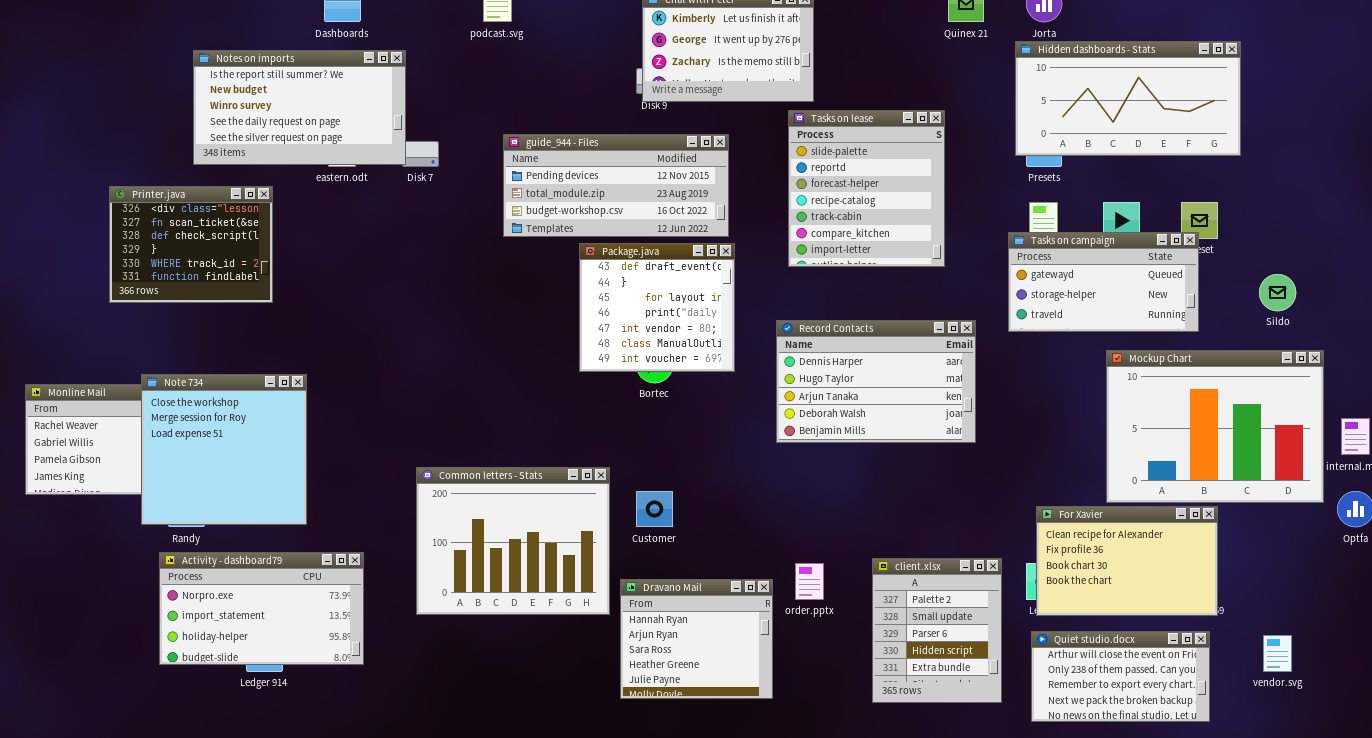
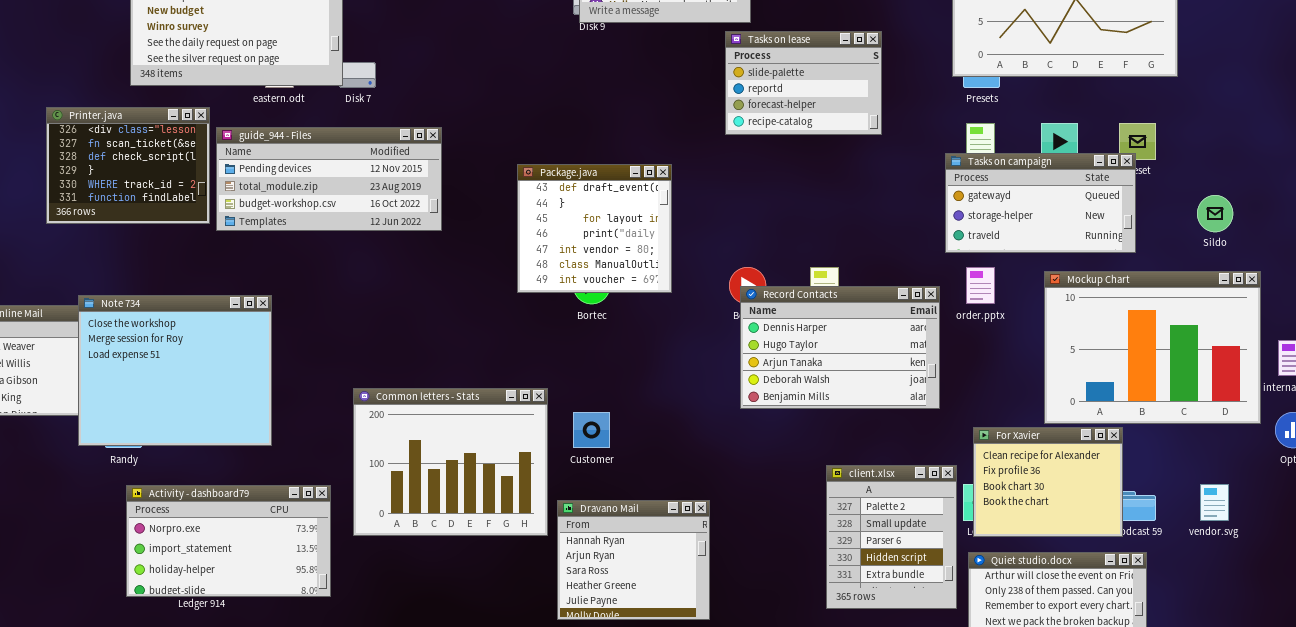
Tasks on lease: [788,110,945,267] -> [725,31,882,135], resized
guide_944 - Files: [503,134,729,237] -> [216,127,442,231], moved
Record Contacts: [776,320,976,443] -> [740,286,940,409], moved
Note 734: [141,374,307,525] -> [78,295,272,446], resized
For Xavier: [1036,506,1218,616] -> [973,427,1123,537], resized
Activity - dashboard79: [159,552,364,665] -> [126,485,331,597], moved
client.xlsx: [872,558,1002,703] -> [826,465,957,609], moved
order.pptx: [795,563,824,600] -> [966,267,995,304], moved
vendor.svg: [1263,635,1292,672] -> [1200,484,1229,521], moved

